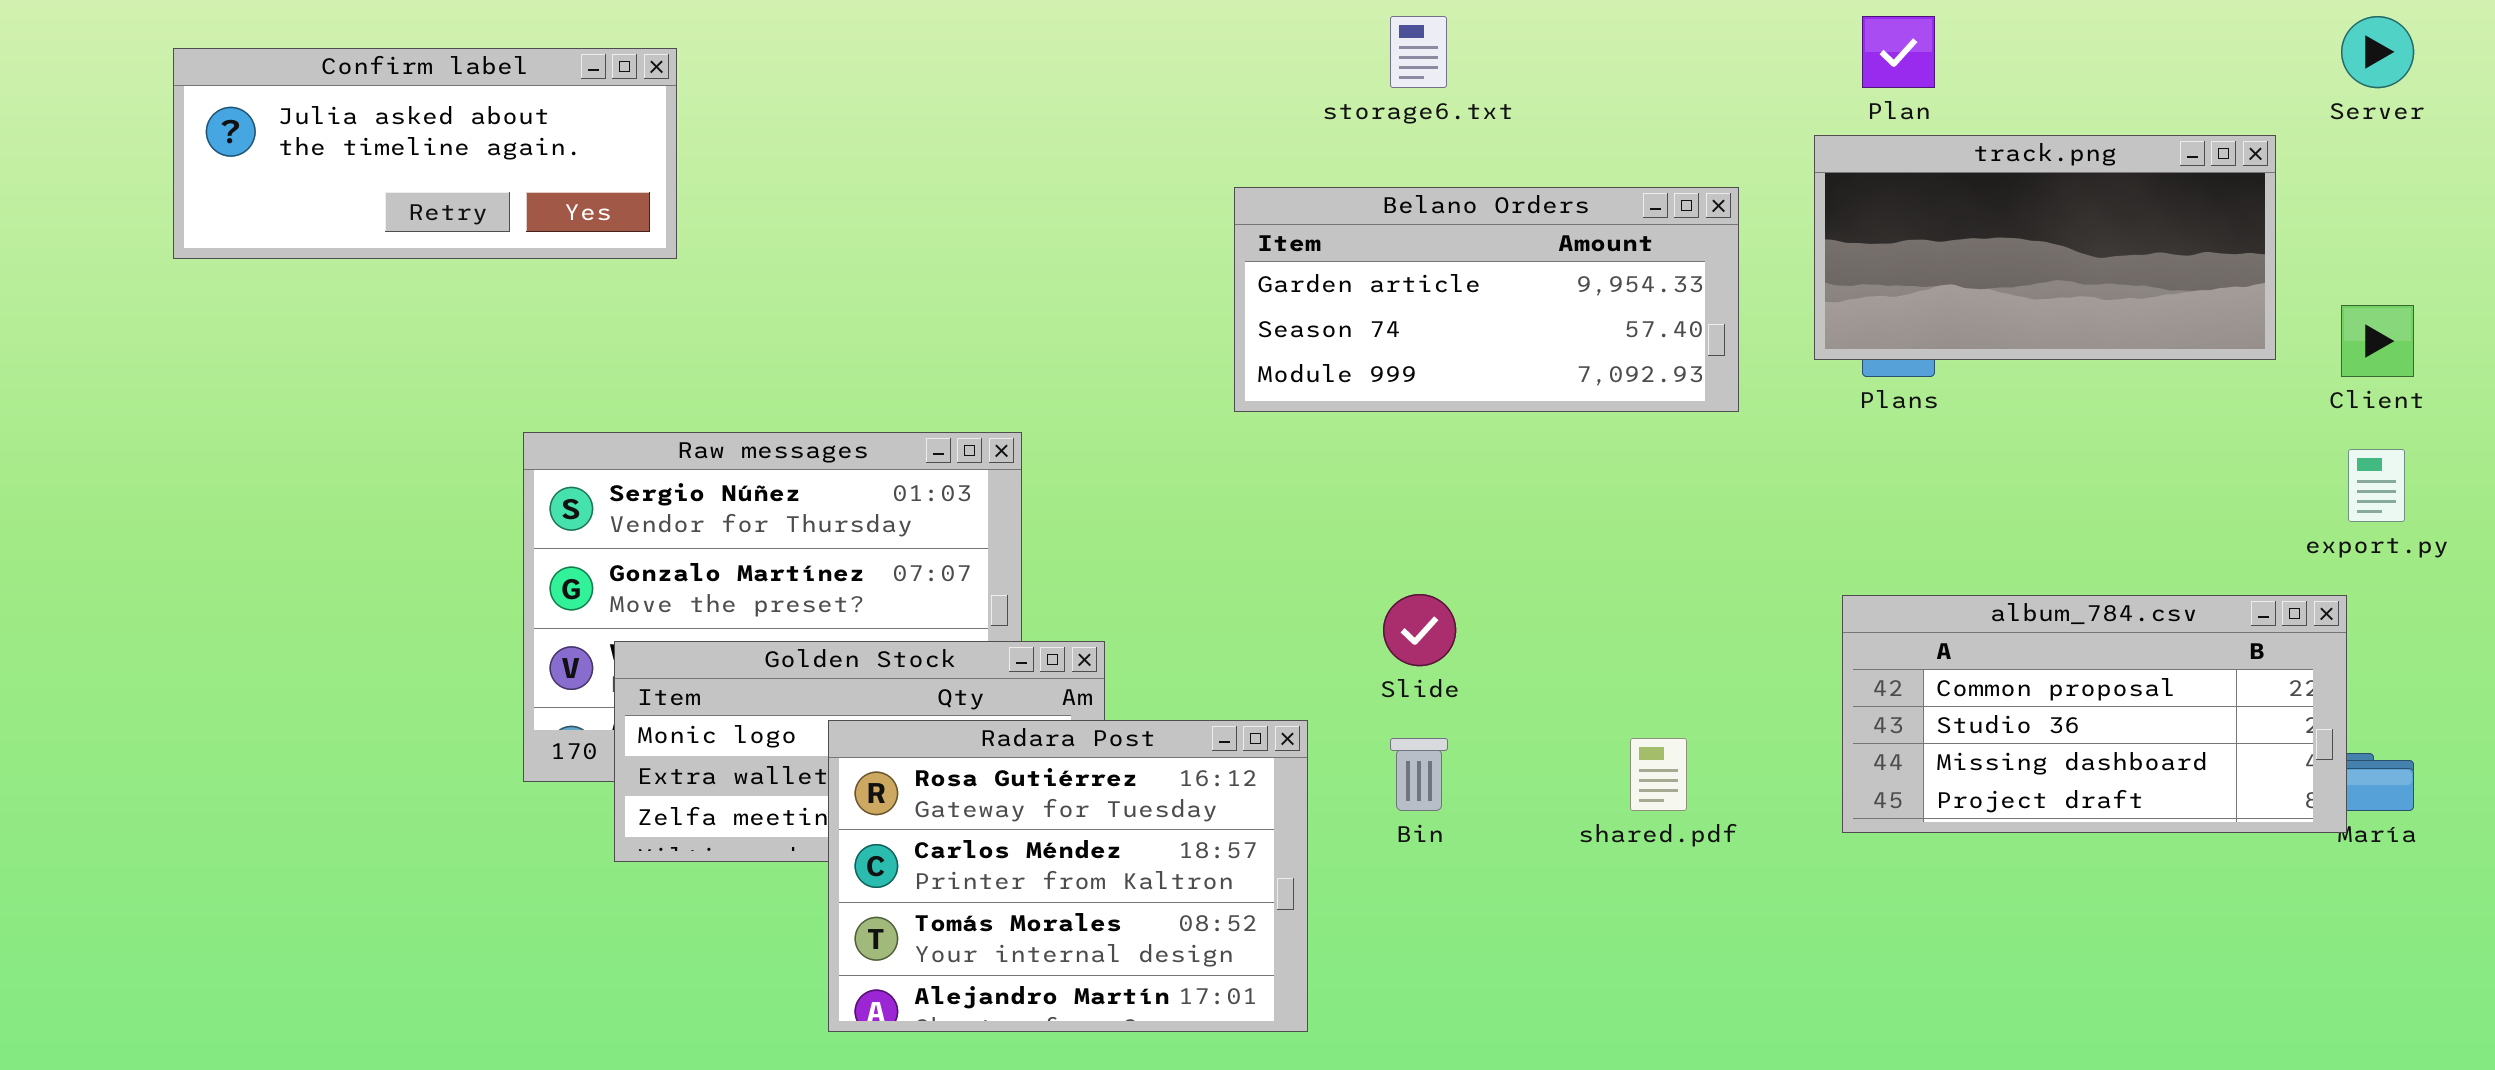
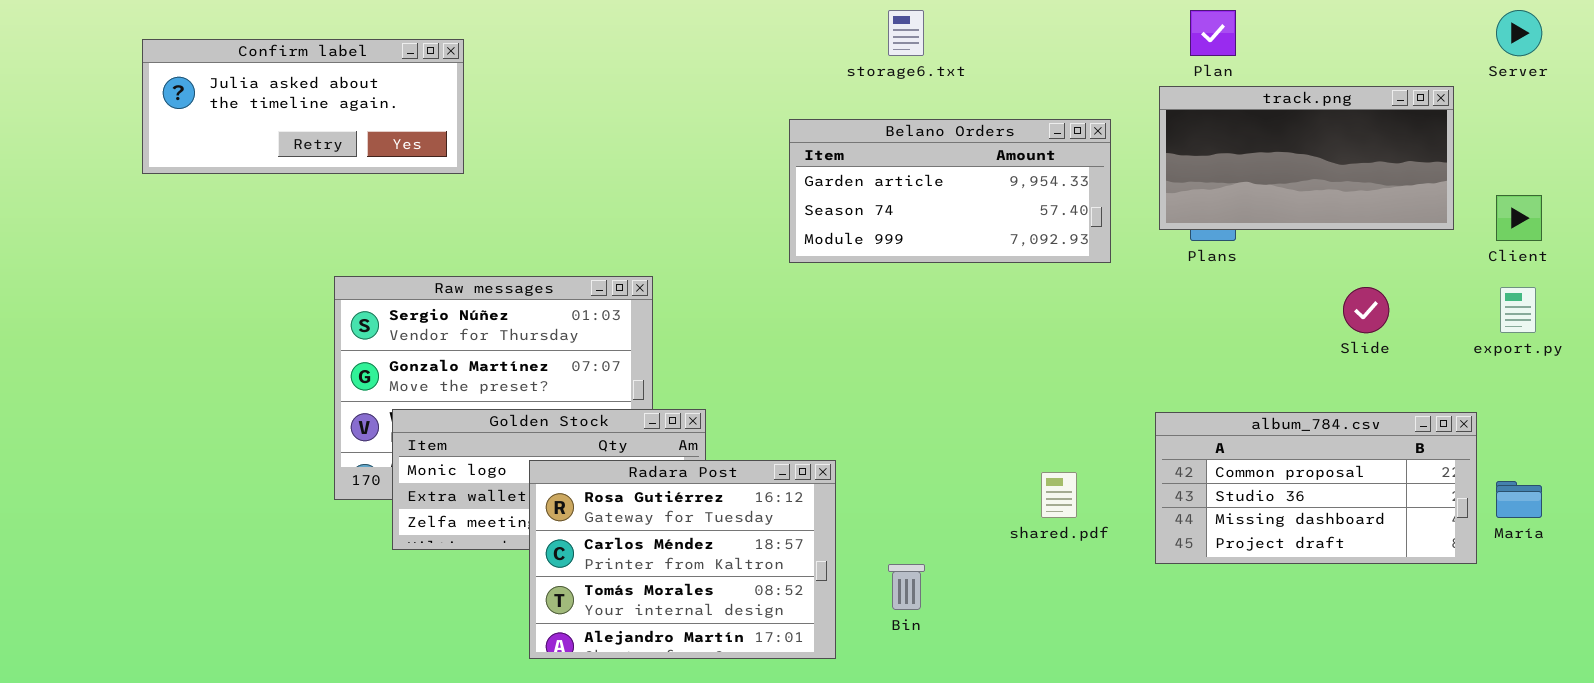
Confirm label: [173,48,677,259] -> [142,39,464,174], moved
Slide: [1383,594,1456,666] -> [1343,287,1389,333], moved
album_784.csv: [1842,595,2347,833] -> [1155,412,1477,564], moved
Bin: [1390,738,1448,811] -> [888,564,925,610], moved

